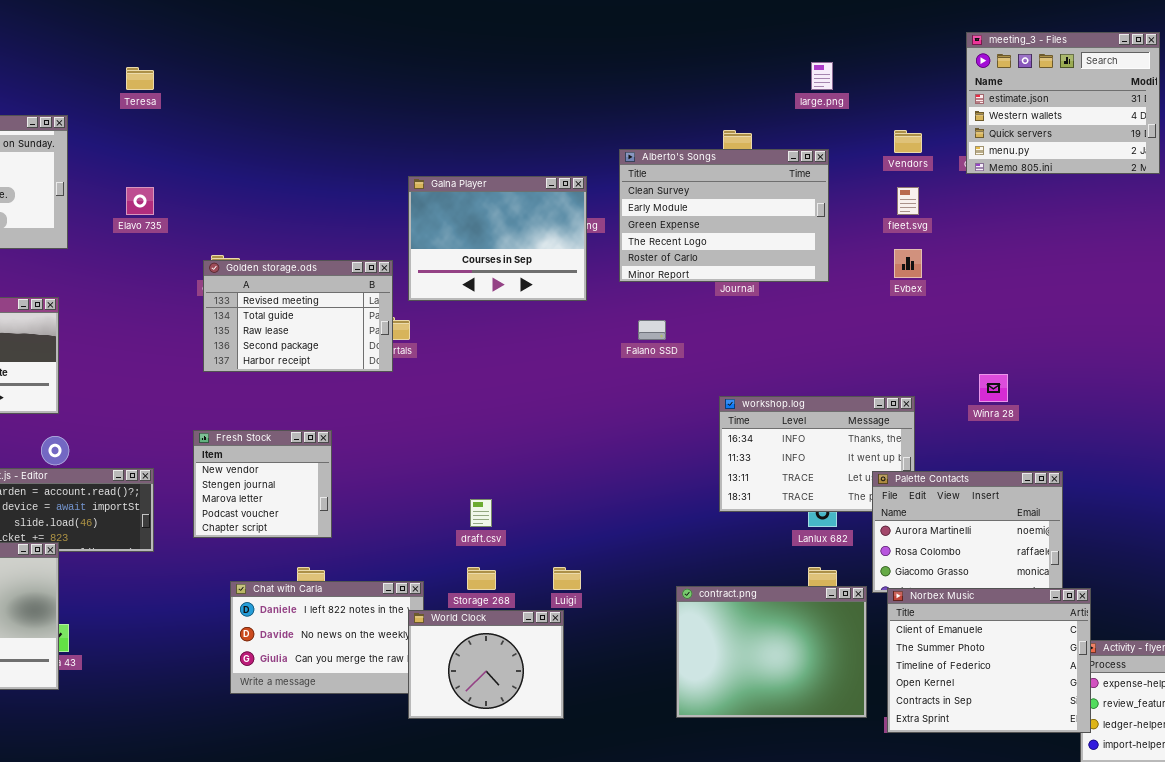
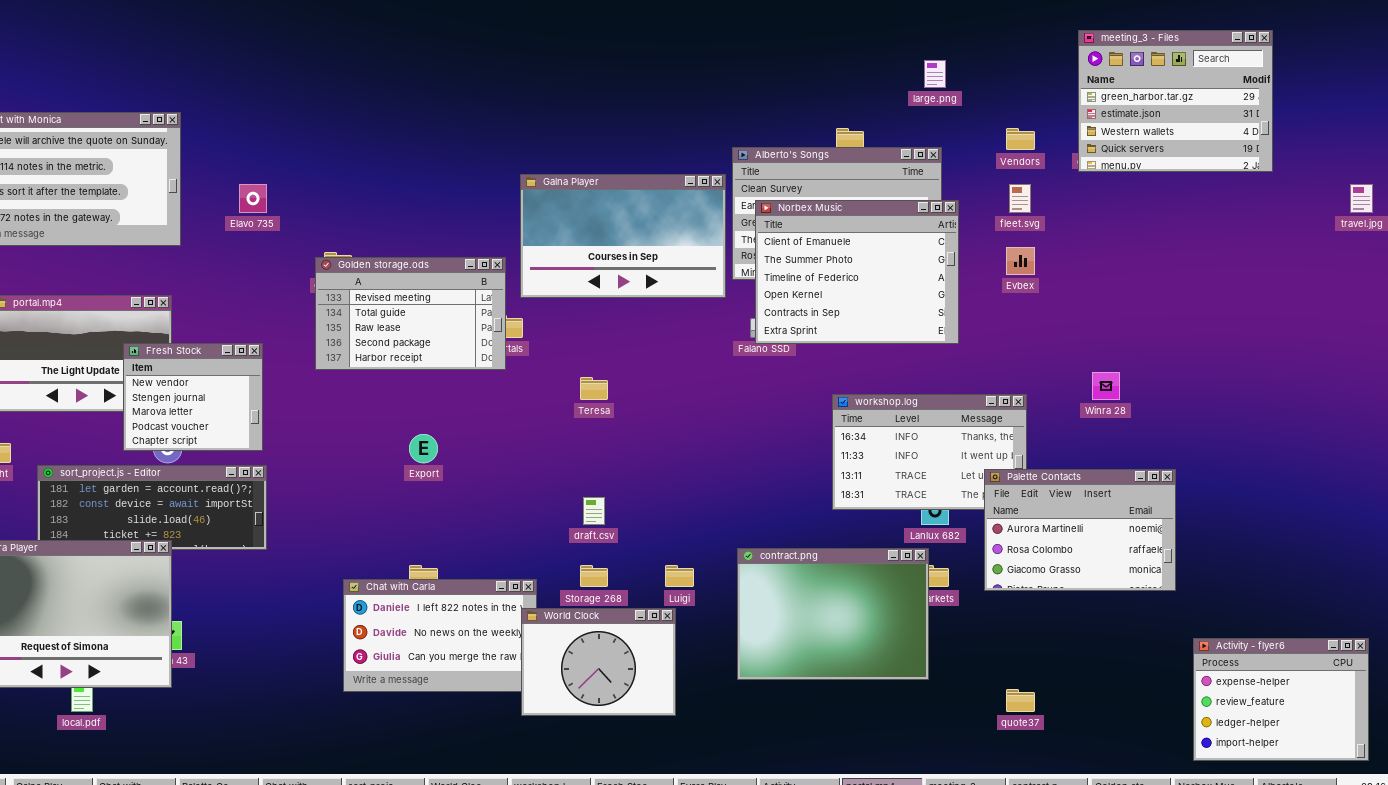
meeting_3 - Files: [966,32,1160,174] -> [1078,30,1273,172], scrolled up 1 row
Teresa: [126,67,154,90] -> [580,377,608,400], moved
Galna Player: [408,176,587,301] -> [520,174,726,298], resized
Fresh Stock: [193,430,332,538] -> [123,343,263,451], moved
contract.png: [676,586,867,718] -> [737,548,929,680], moved
Norbex Music: [887,588,1091,733] -> [755,200,959,344], moved

